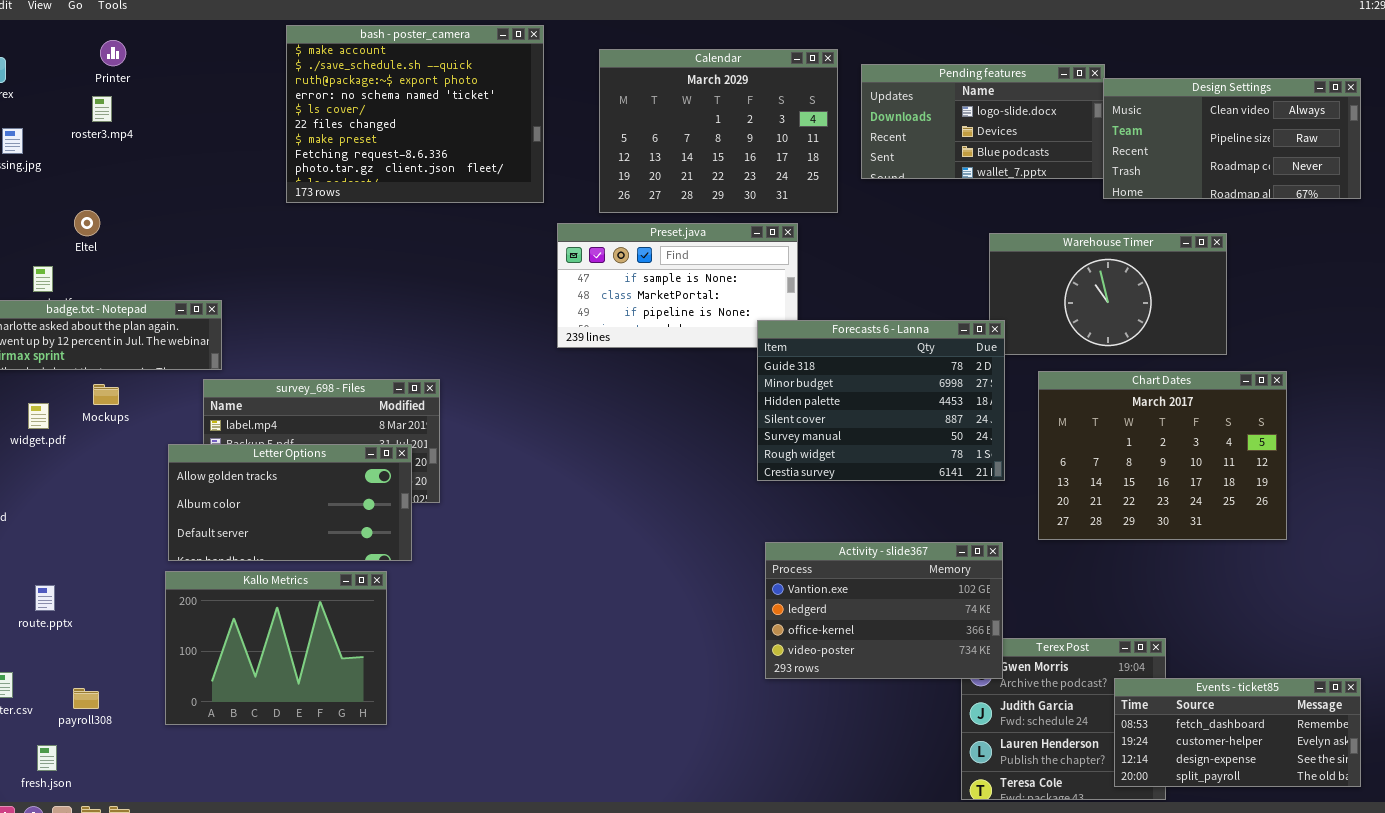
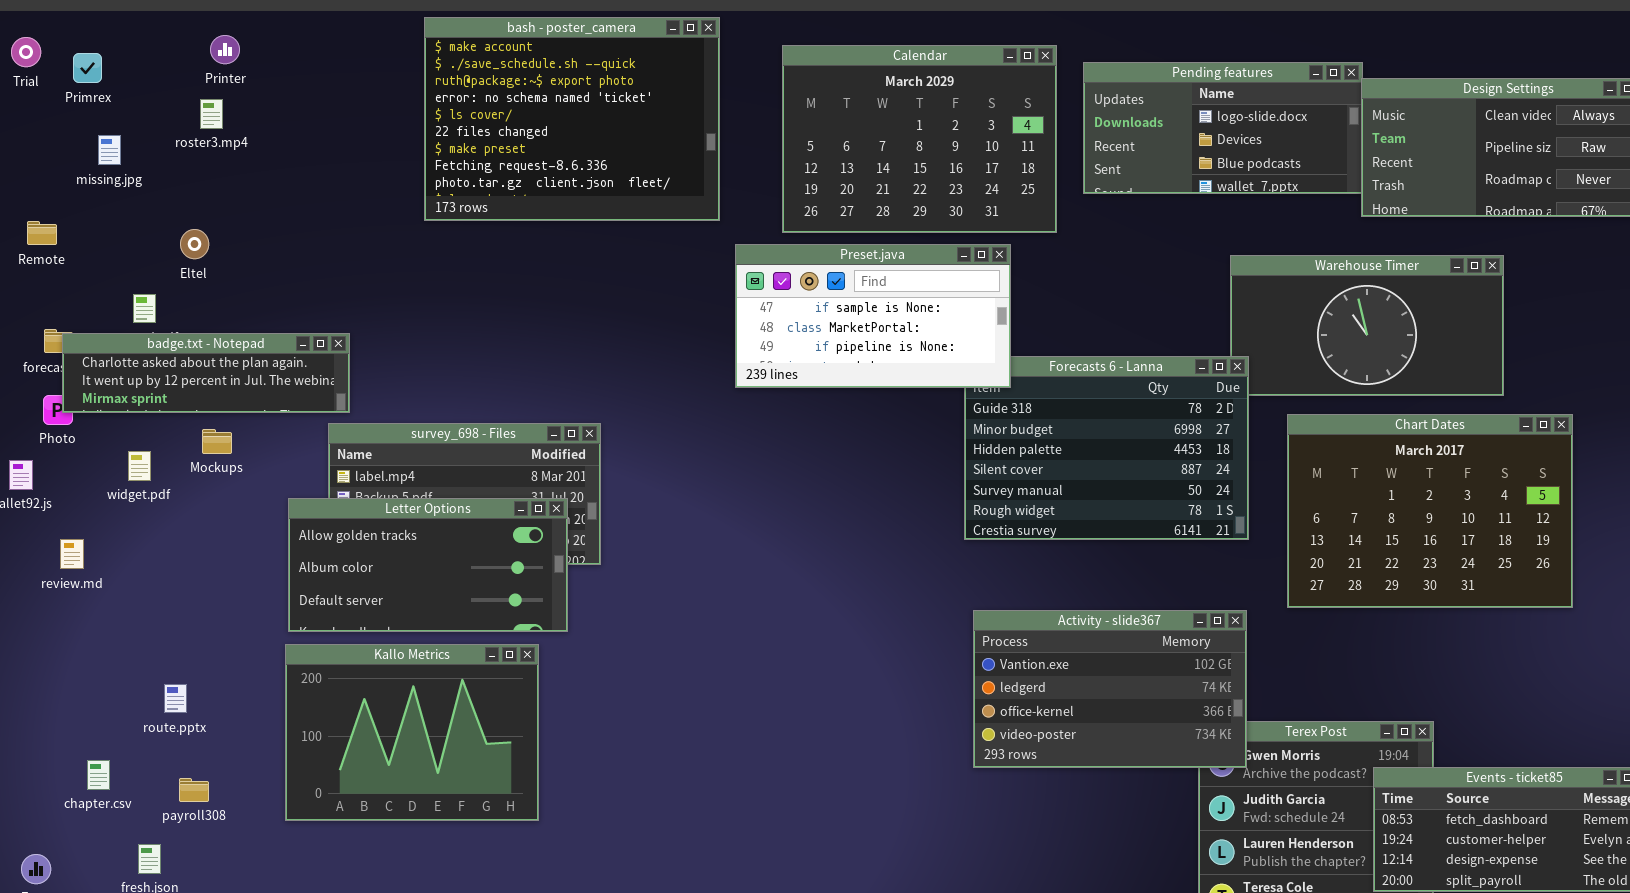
Preset.java: [557,223,798,348] -> [735,244,1011,388], raised
route.pptx: [35,585,55,611] -> [164,684,187,713], moved

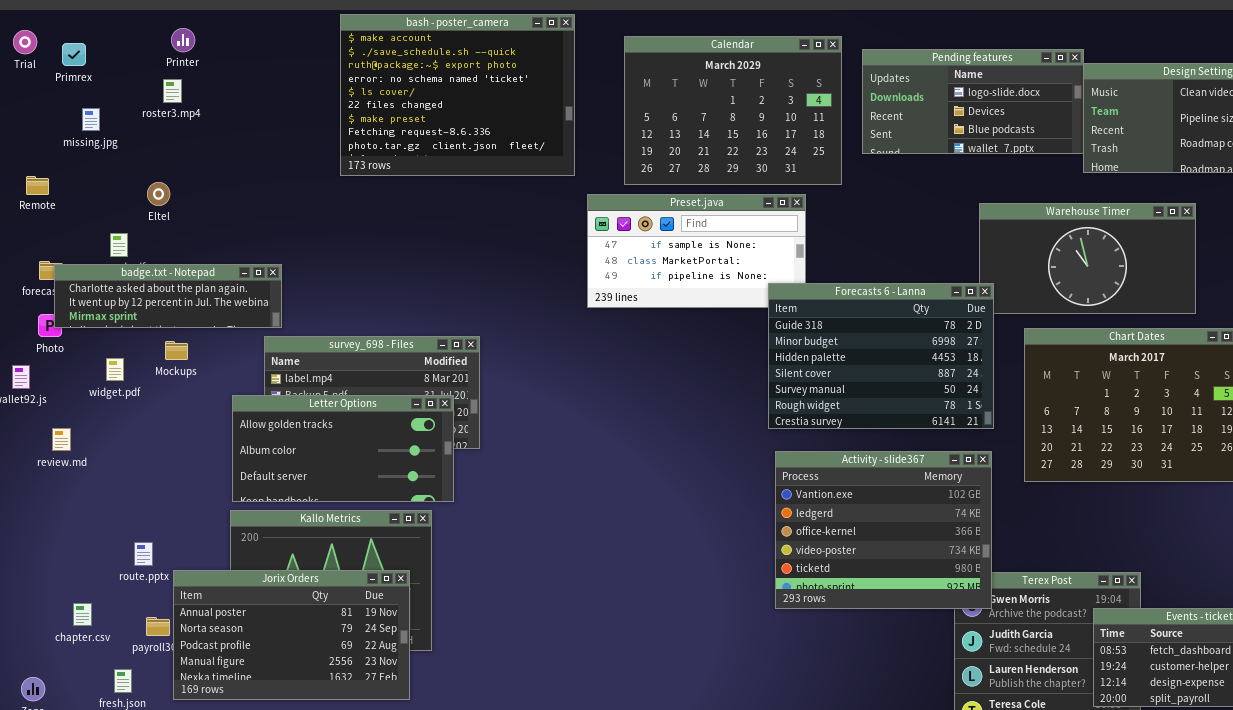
Forecasts 6 - Lanna: [964,356,1249,540] -> [768,283,994,429], raised
Activity - slide367: [973,610,1247,768] -> [775,451,992,609], resized
Jorix Orders: none -> [173,570,410,700], opened

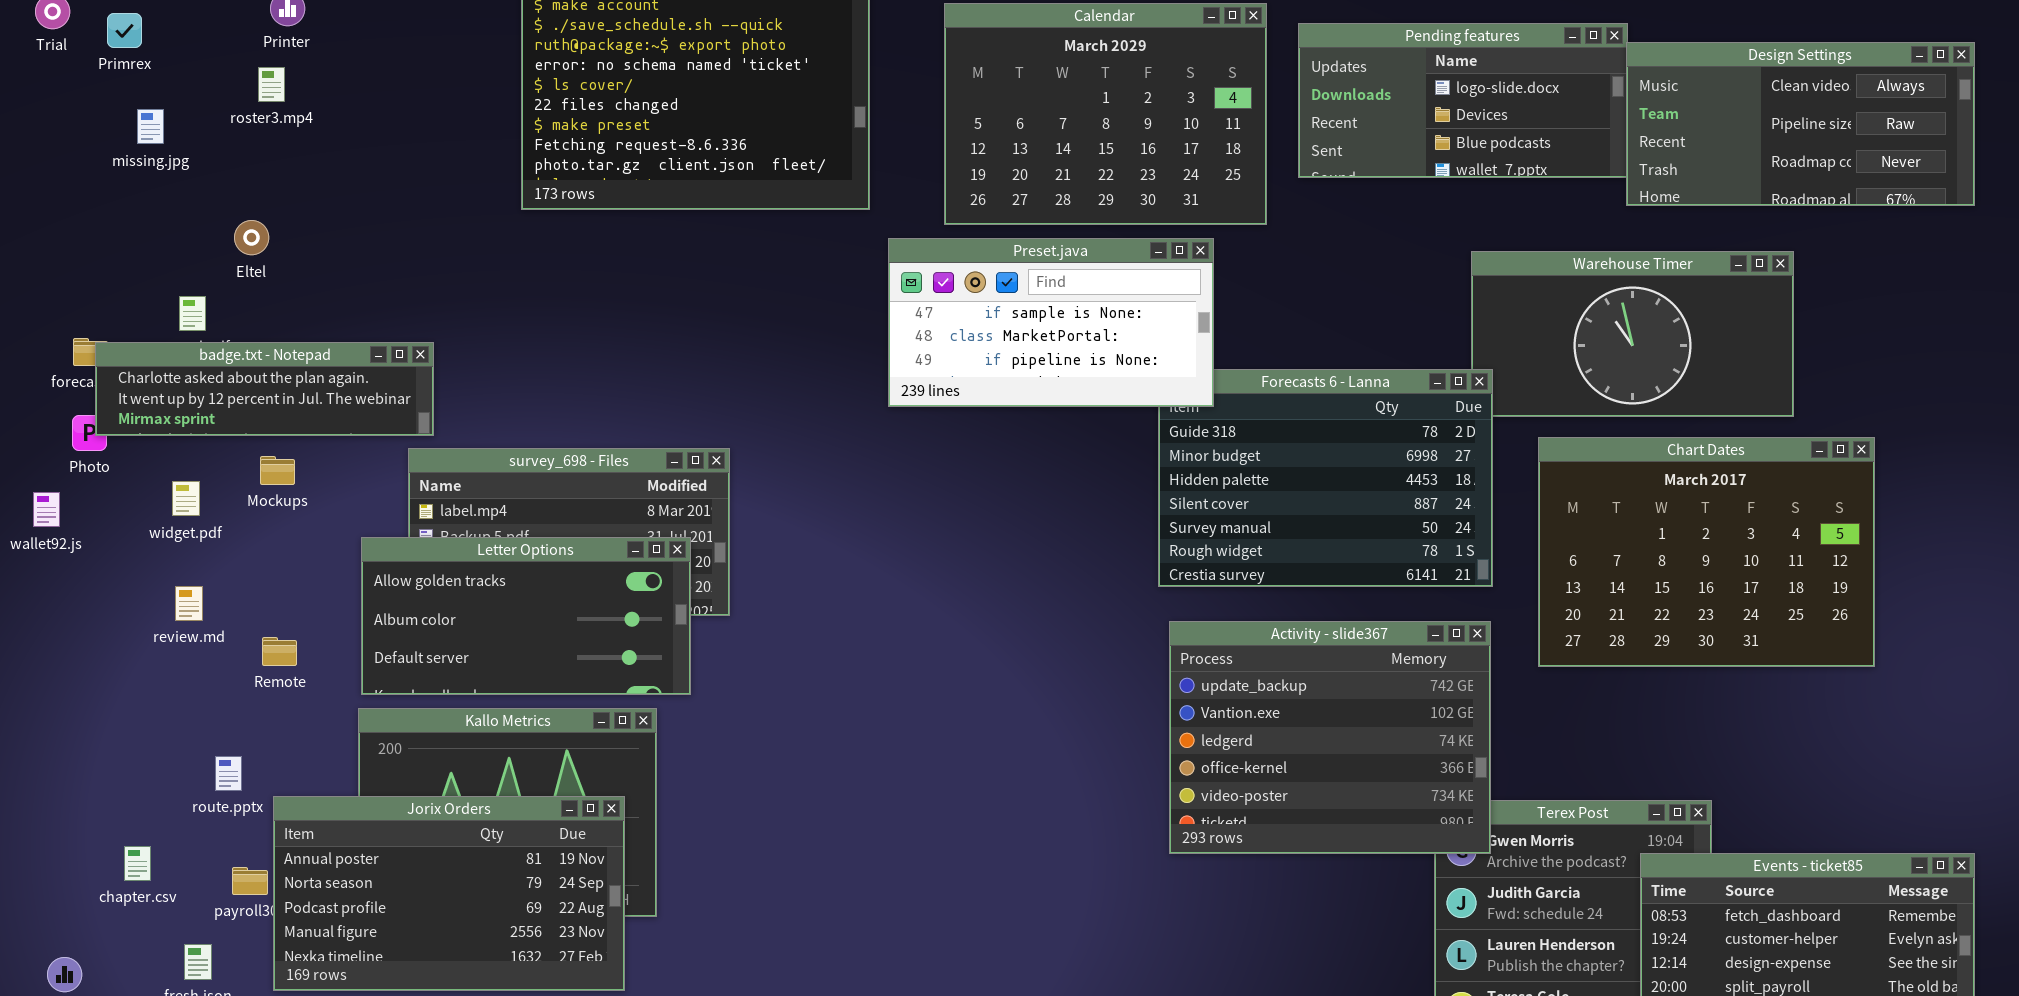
Remote: [26,176,49,195] -> [262,637,297,666], moved
Preset.java: [587,194,806,308] -> [888,238,1214,407], raised
review.md: [52,428,71,451] -> [175,586,203,621], moved
Activity - slide367: [775,451,992,609] -> [1169,621,1491,854], scrolled up 1 row

